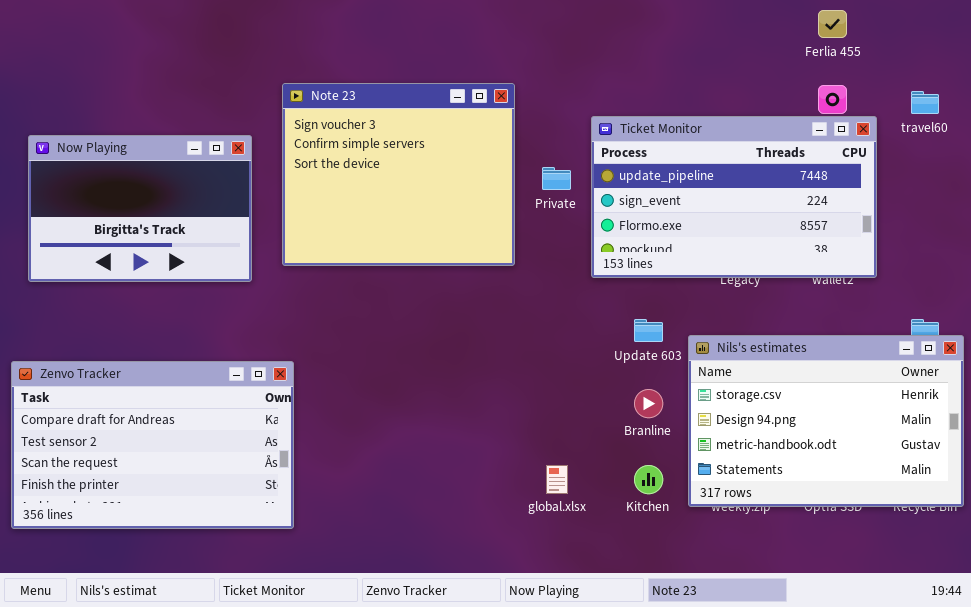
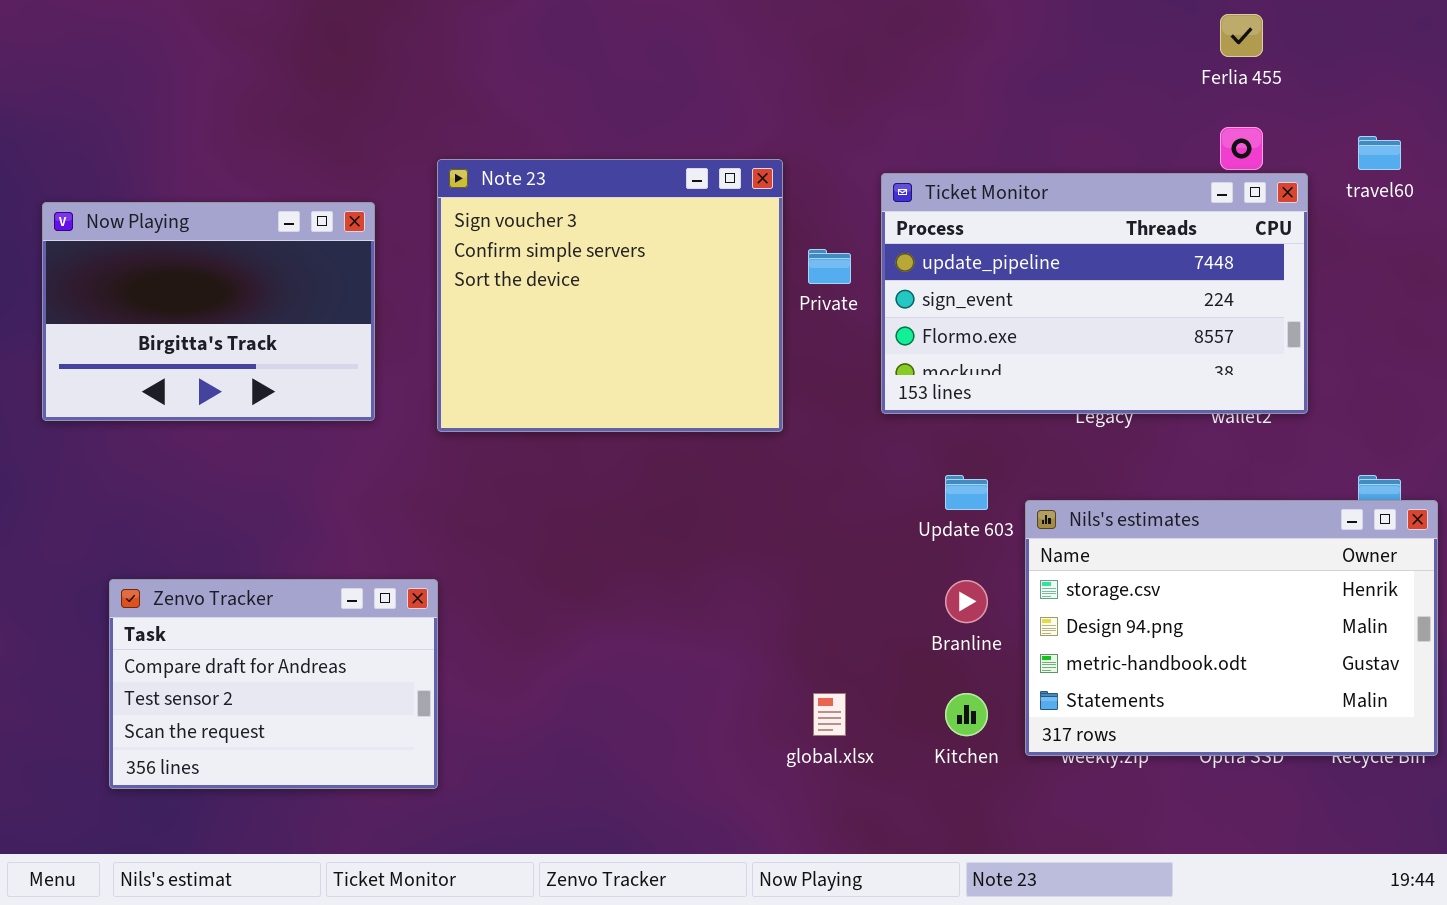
Note 23: [282,83,515,266] -> [437,159,783,432], moved
Zenvo Tracker: [11,361,294,529] -> [109,579,438,789], resized

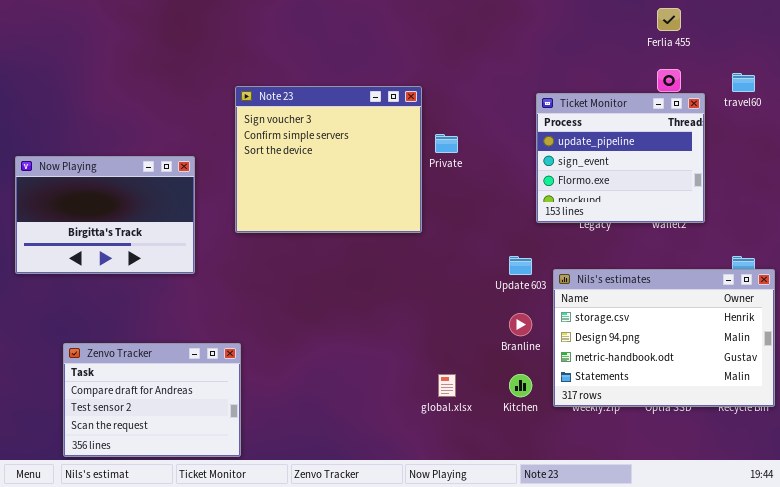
Ticket Monitor: [881,173,1308,414] -> [536,93,705,223], resized
Now Playing: [42,202,375,421] -> [15,156,195,274], moved
Zenvo Tracker: [109,579,438,789] -> [63,343,241,457], moved

